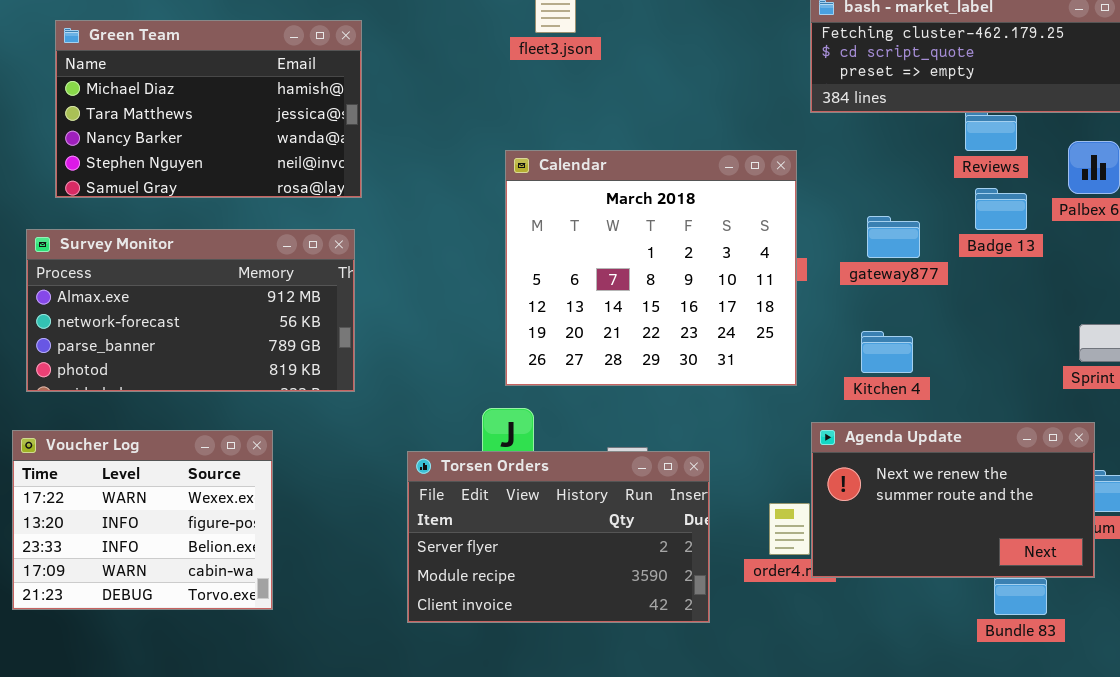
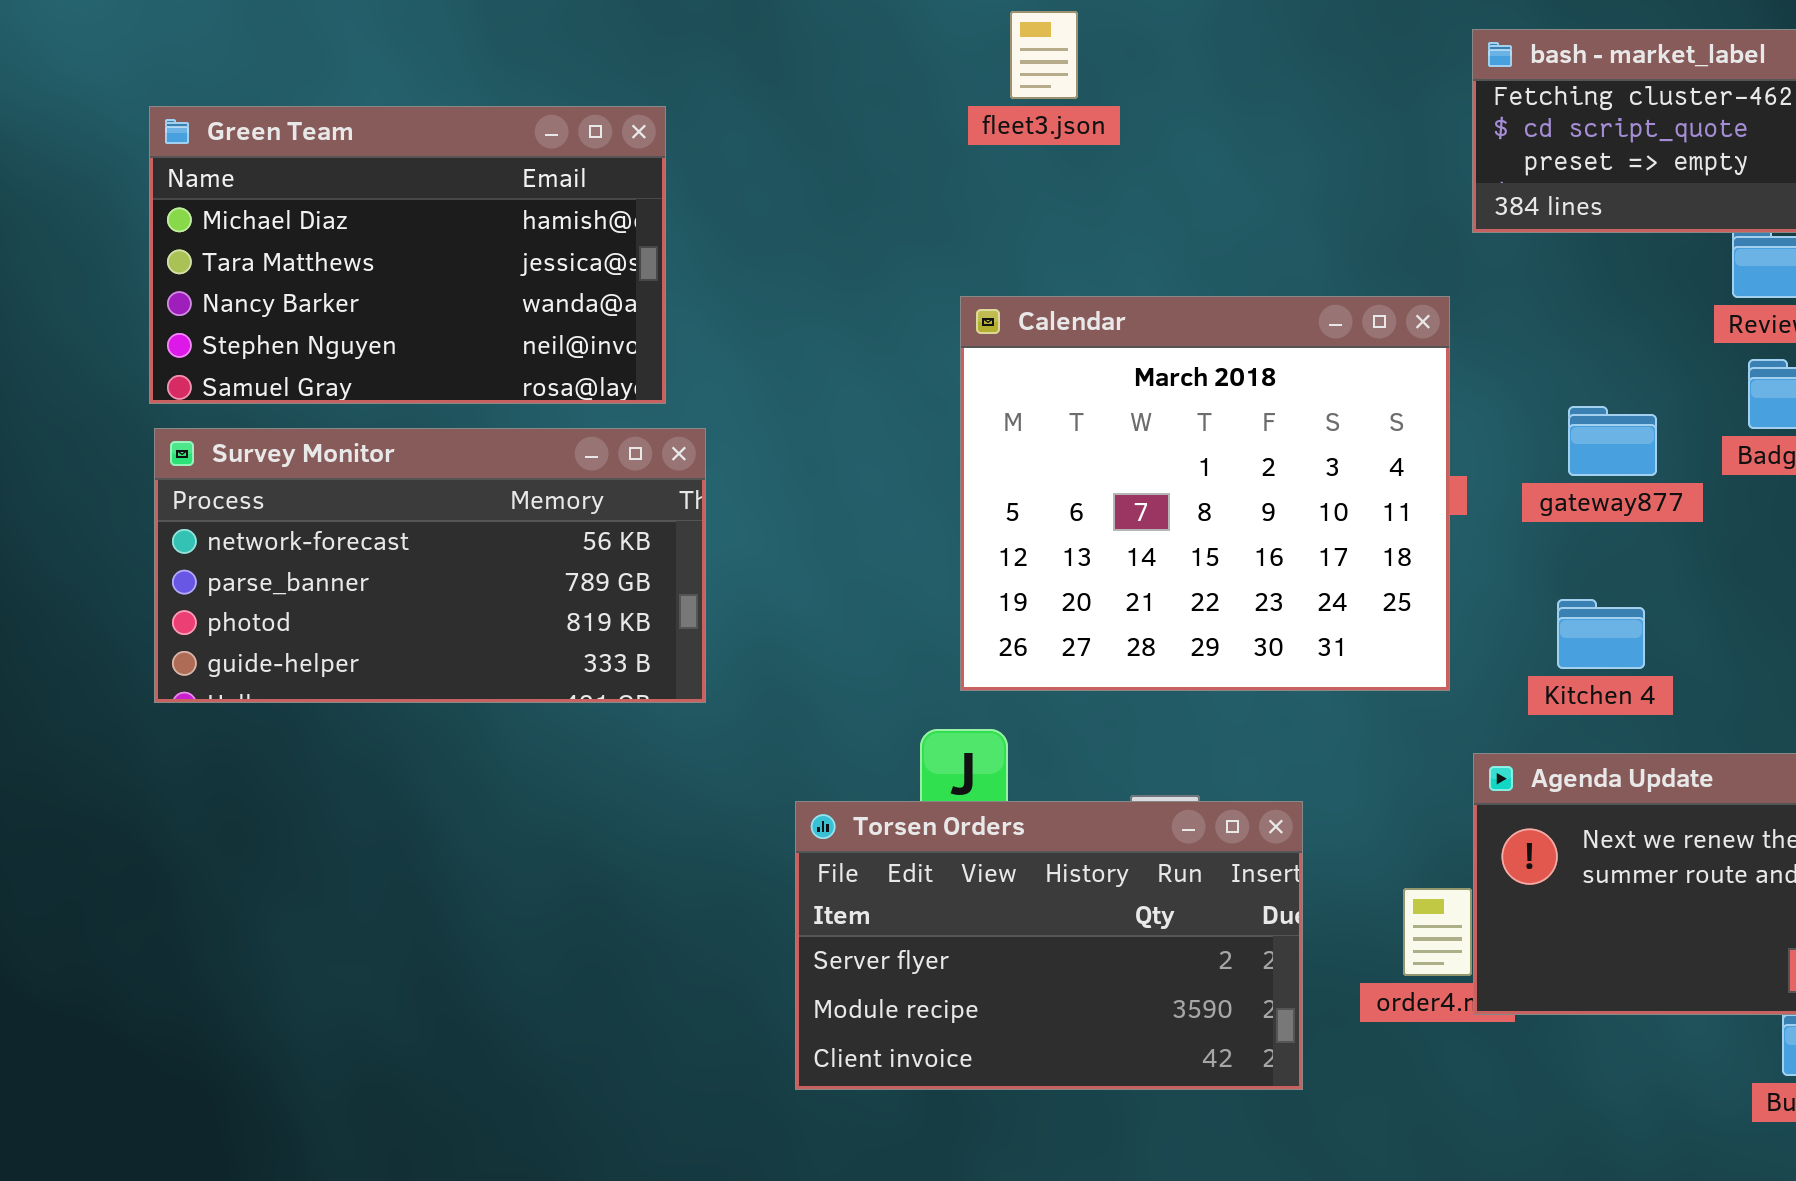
Green Team: [55,20,362,198] -> [149,106,666,404], moved
Survey Monitor: [26,229,355,392] -> [154,428,706,703], scrolled down 1 row
Voucher Log: [12,430,273,610] -> none, closed

